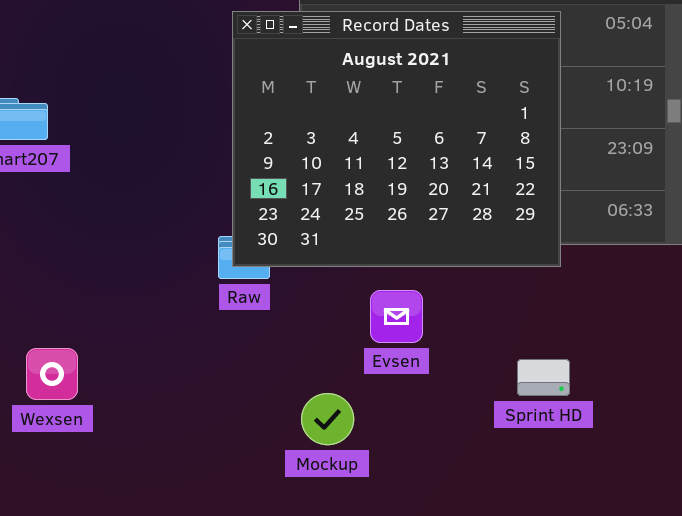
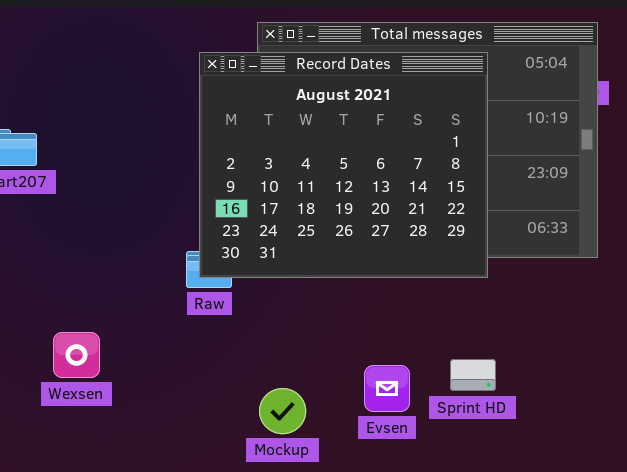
Evsen: [370,290,423,343] -> [364,365,410,412], moved
Wexsen: [26,348,78,400] -> [53,332,100,378], moved

